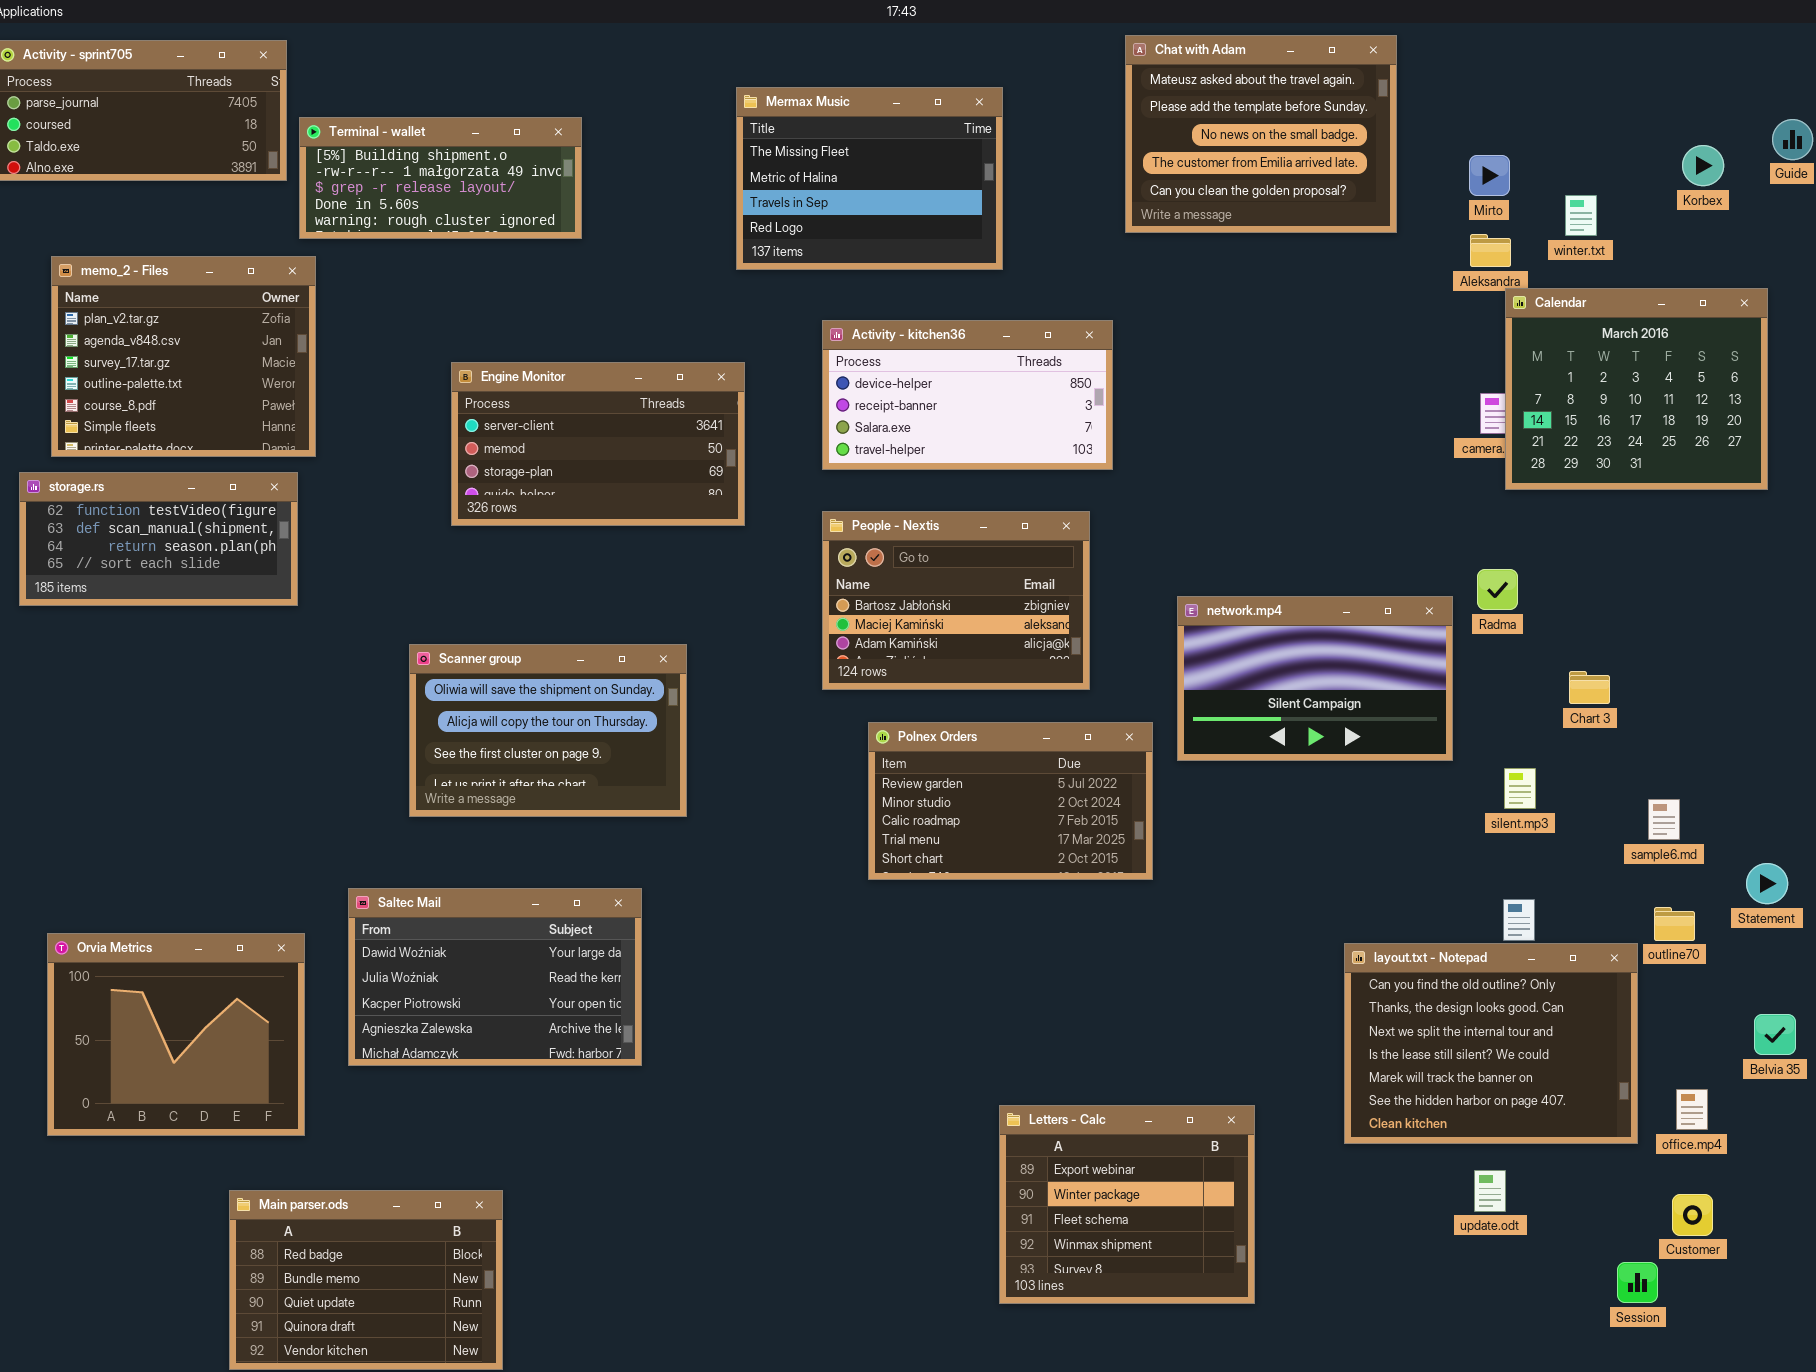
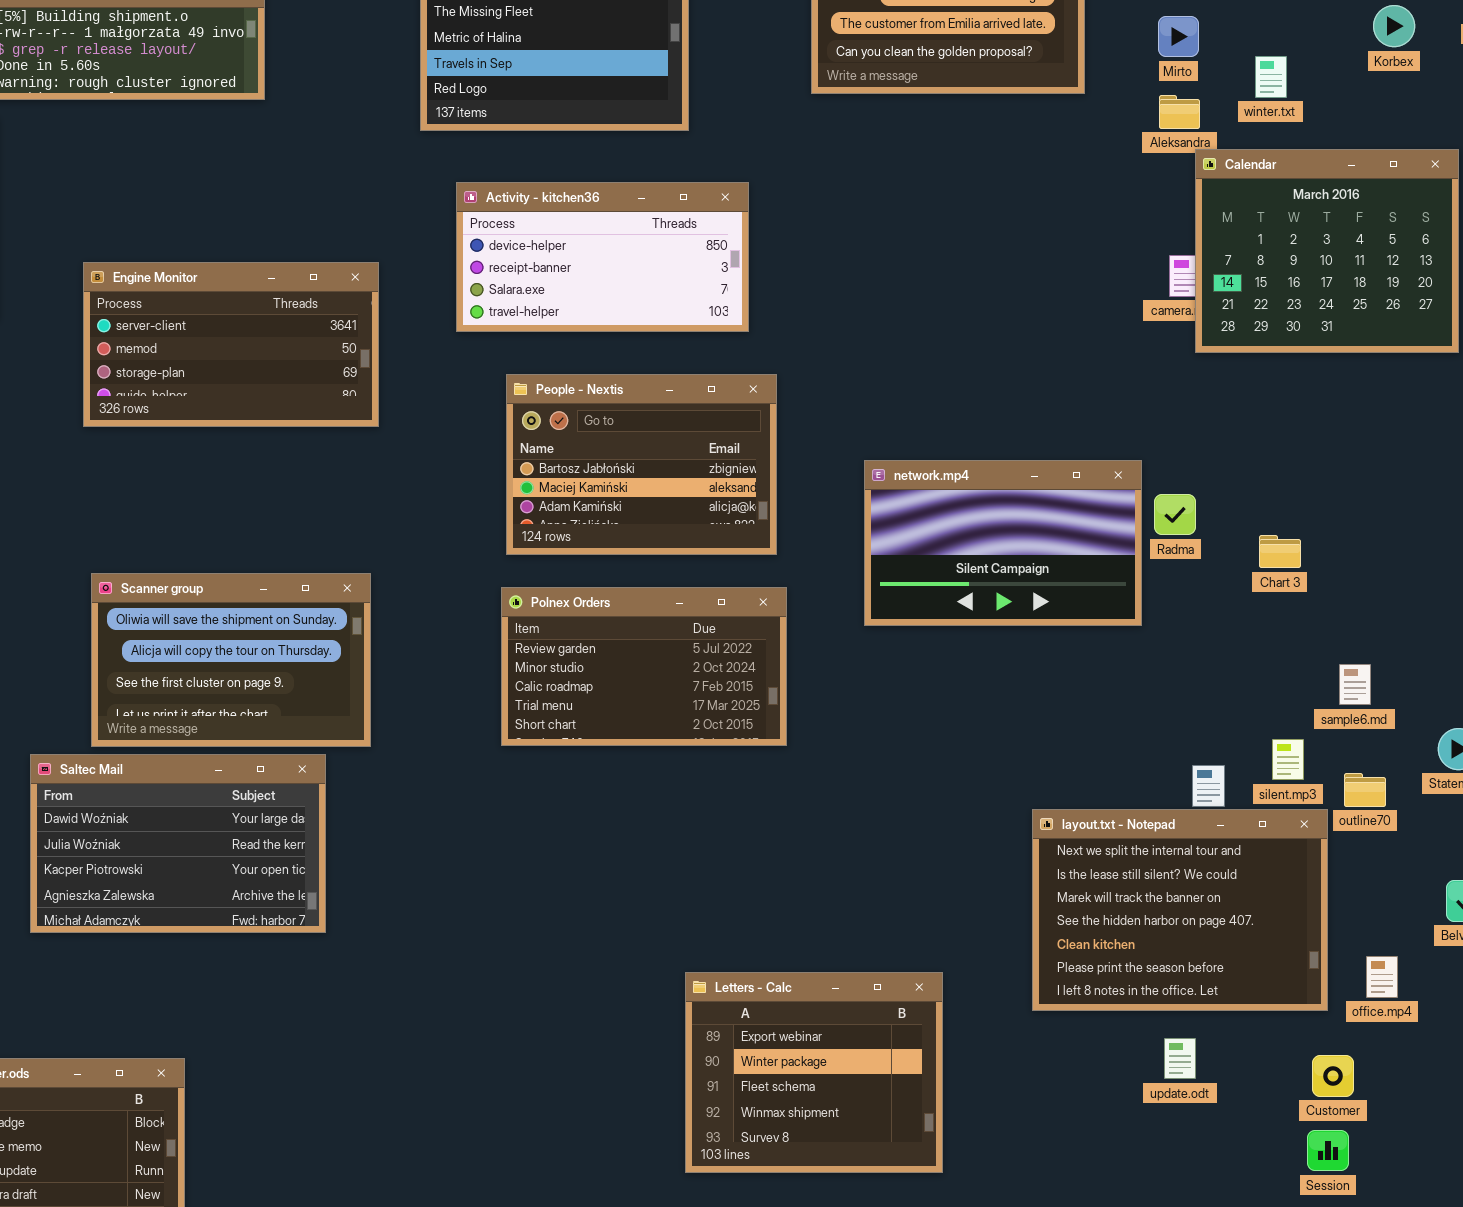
Activity - kitchen36: [822,320,1113,470] -> [456,182,749,332], moved
Engine Monitor: [451,362,745,526] -> [83,262,379,427], moved
Radma: [1477,569,1518,610] -> [1154,494,1196,535], moved
Scanner group: [409,644,687,817] -> [91,573,371,747], moved
Polnex Orders: [868,722,1153,880] -> [501,587,787,746], moved
silent.mp3: [1504,768,1536,809] -> [1272,739,1304,780], moved
layout.txt - Notepad: [1344,943,1638,1144] -> [1032,809,1328,1011], scrolled down 2 rows
Customer: [1672,1194,1713,1236] -> [1312,1055,1354,1097], moved

